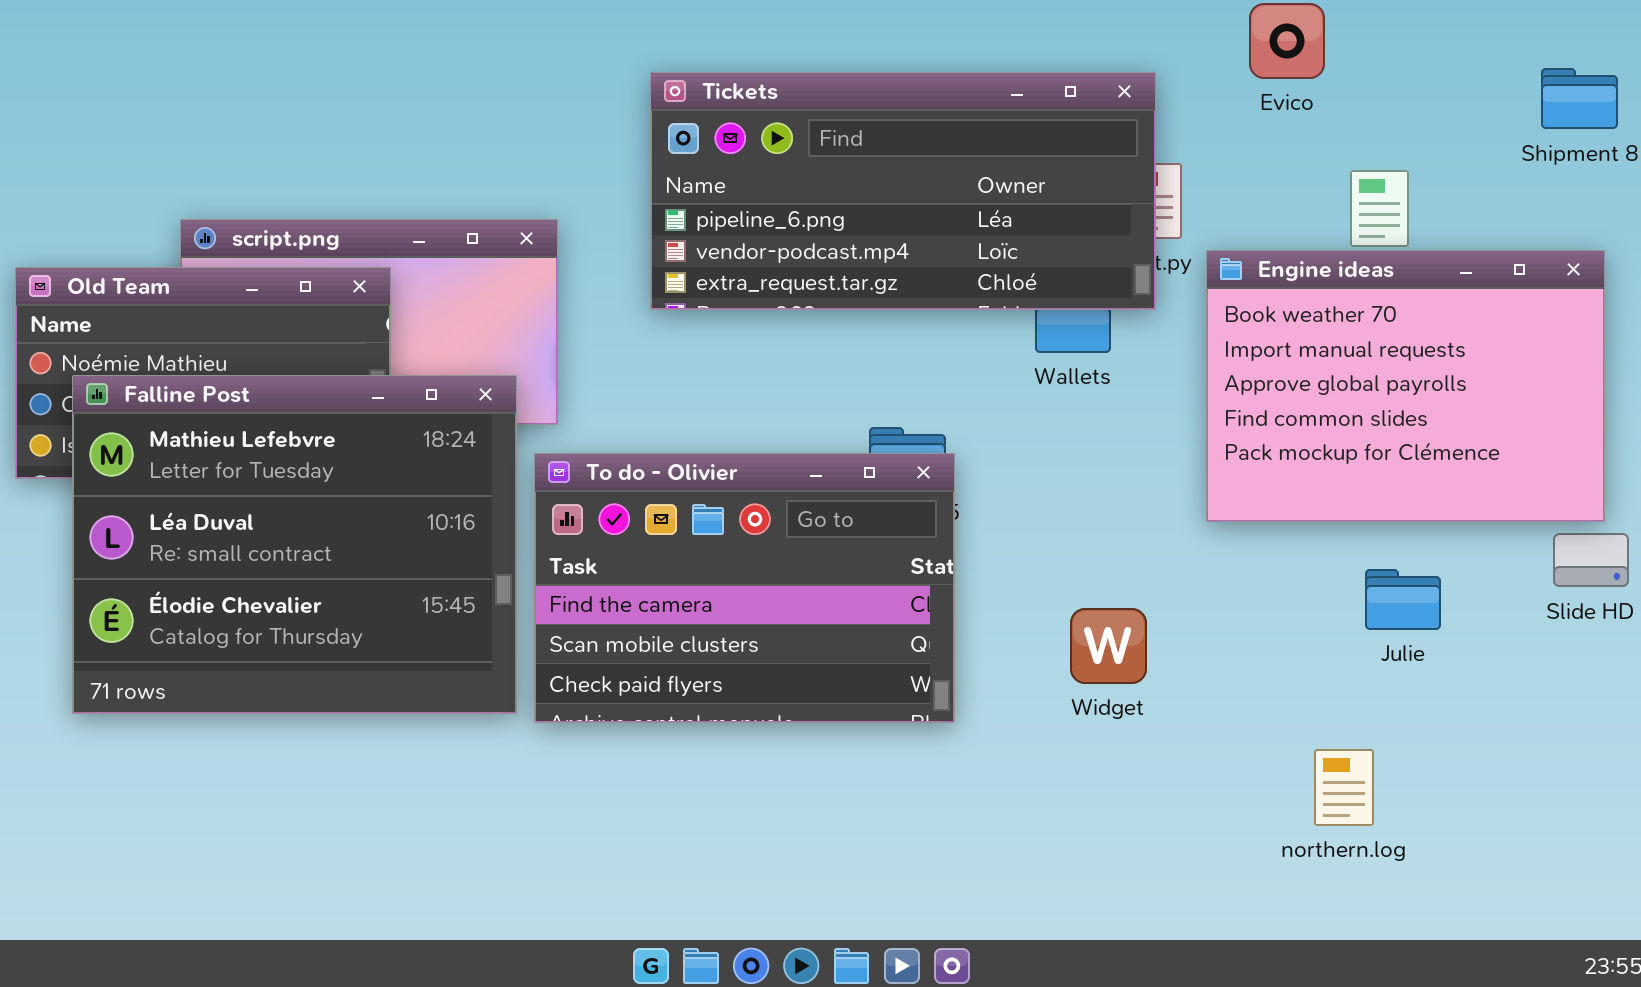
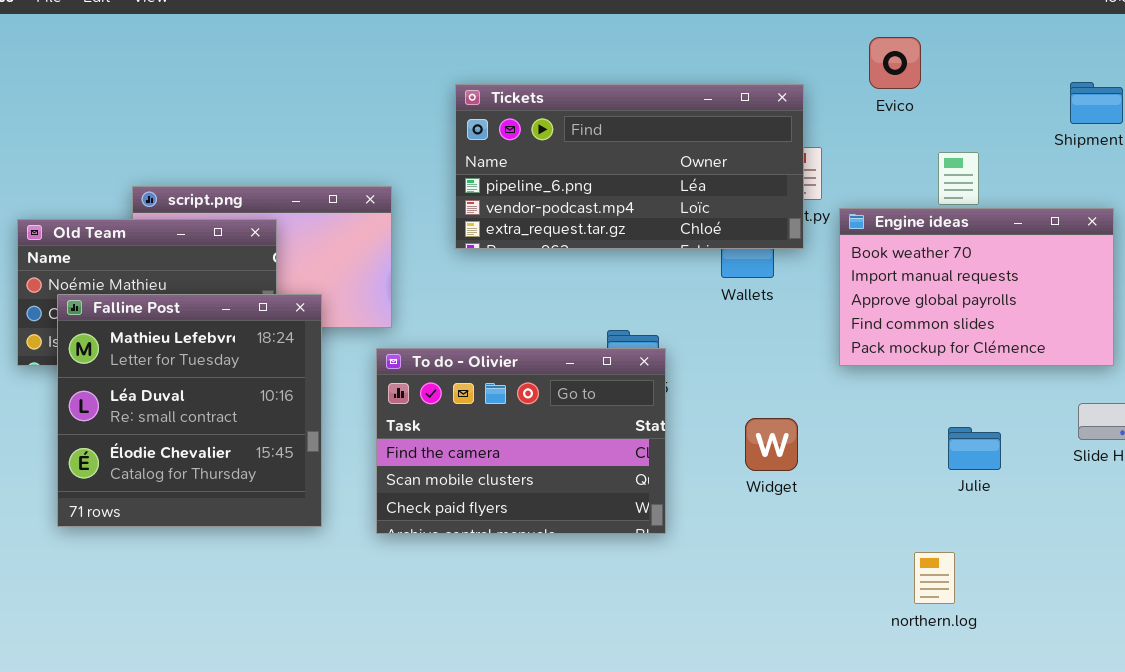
Engine ideas: [1206,250,1605,522] -> [839,208,1114,366], resized
Falline Post: [72,375,517,714] -> [57,294,322,527], resized
Widget: [1070,608,1147,684] -> [745,418,798,471], moved

